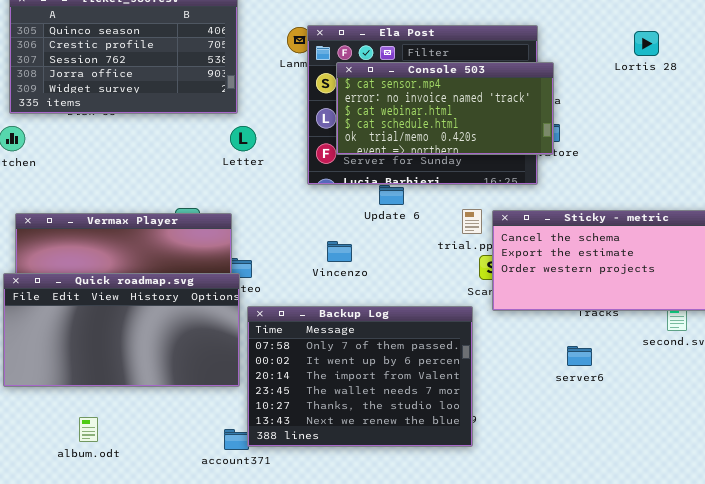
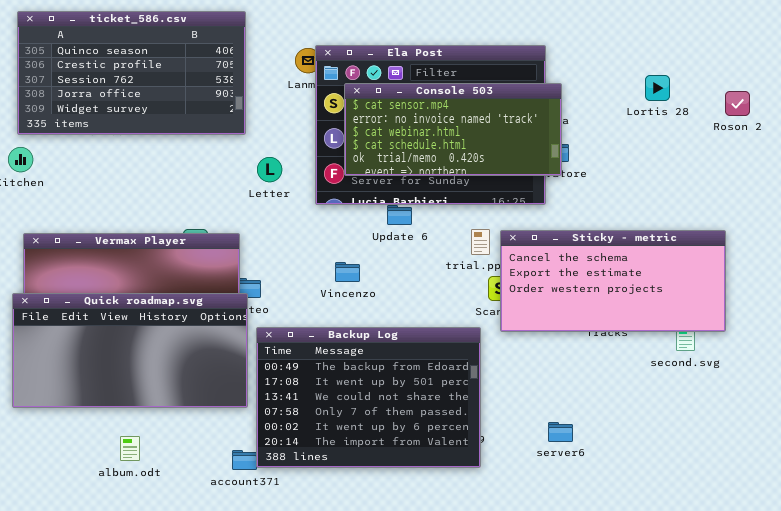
Lortis 28: [634,31,659,56] -> [645,75,670,101], moved
Letter: [230,126,256,151] -> [257,157,282,182], moved
Backup Log: [247,306,473,447] -> [256,327,481,468], scrolled up 3 rows
server6: [567,346,592,366] -> [548,422,573,442], moved
album.odt: [79,417,98,442] -> [120,436,140,461], moved

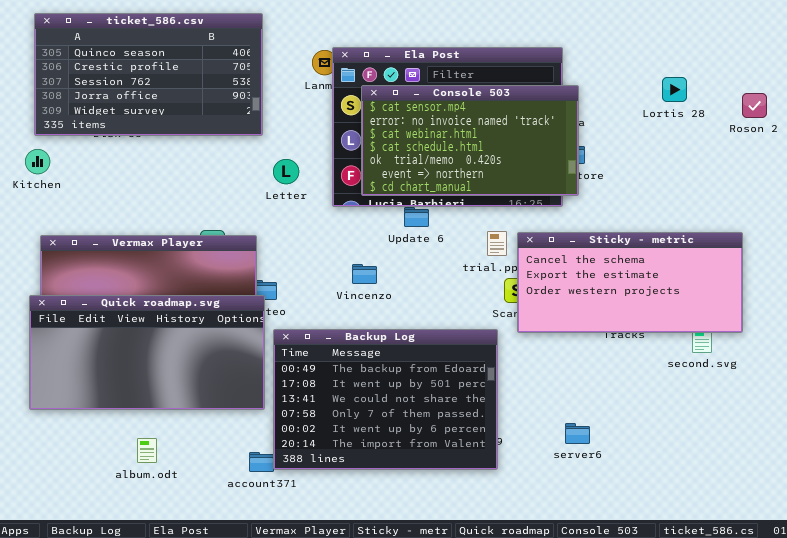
Console 503: [344,83,562,176] -> [361,85,579,196], resized

